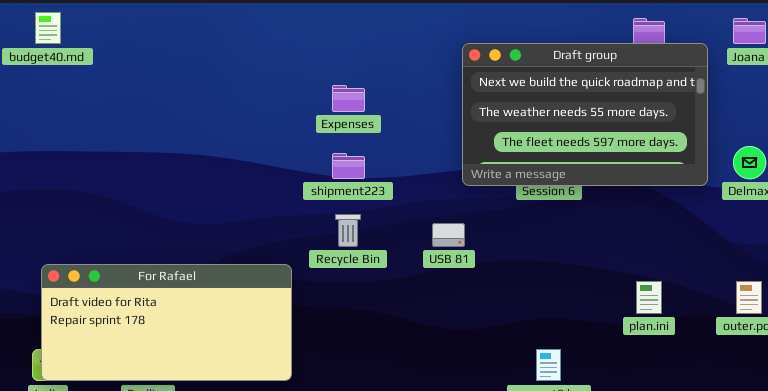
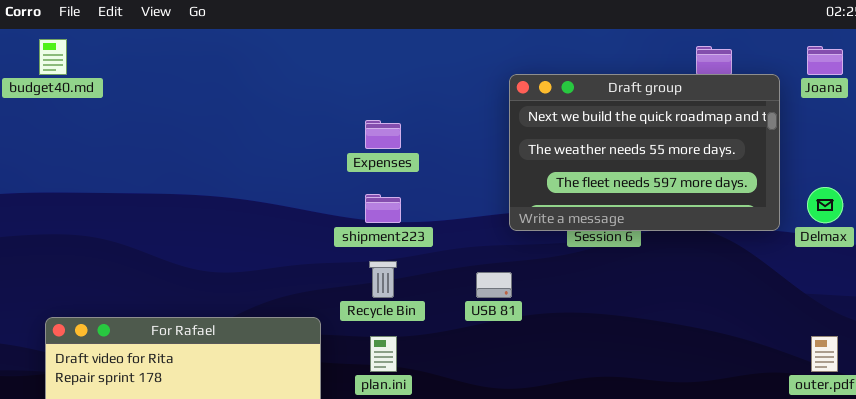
plan.ini: [636,281,662,314] -> [370,336,397,372], moved

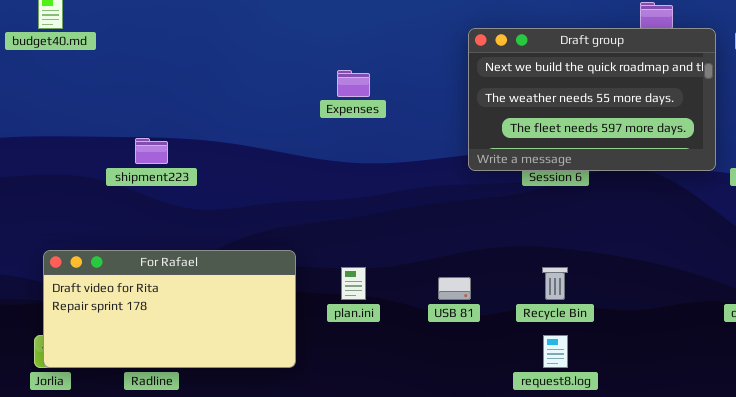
shipment223: [365,194,401,223] -> [135,138,168,164], moved
Recycle Bin: [369,261,397,298] -> [542,267,568,300], moved
USB 81: [476,272,512,298] -> [438,277,471,300], moved

